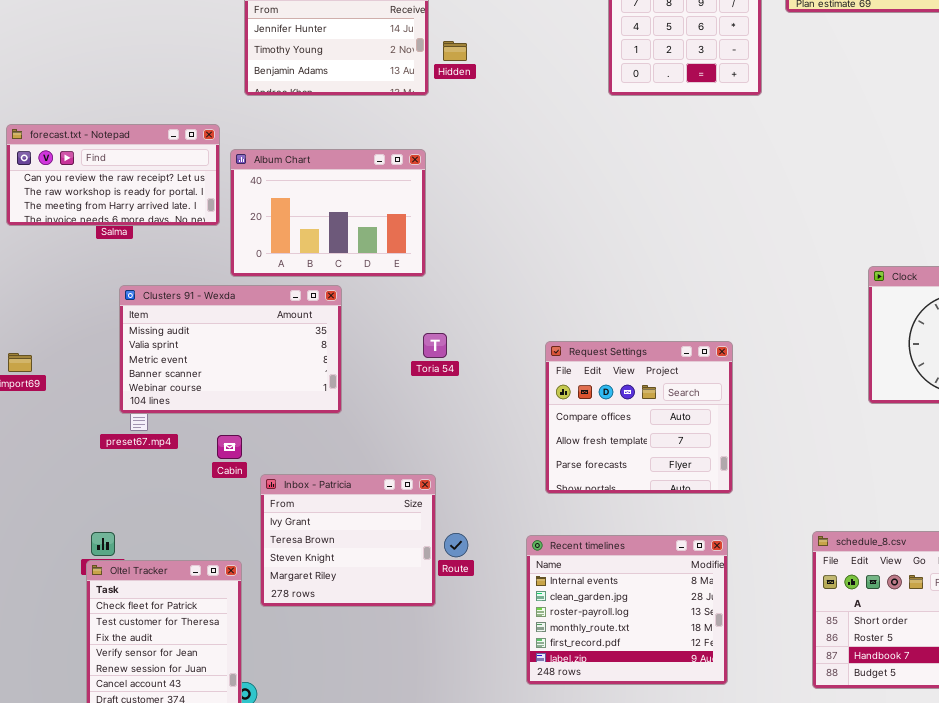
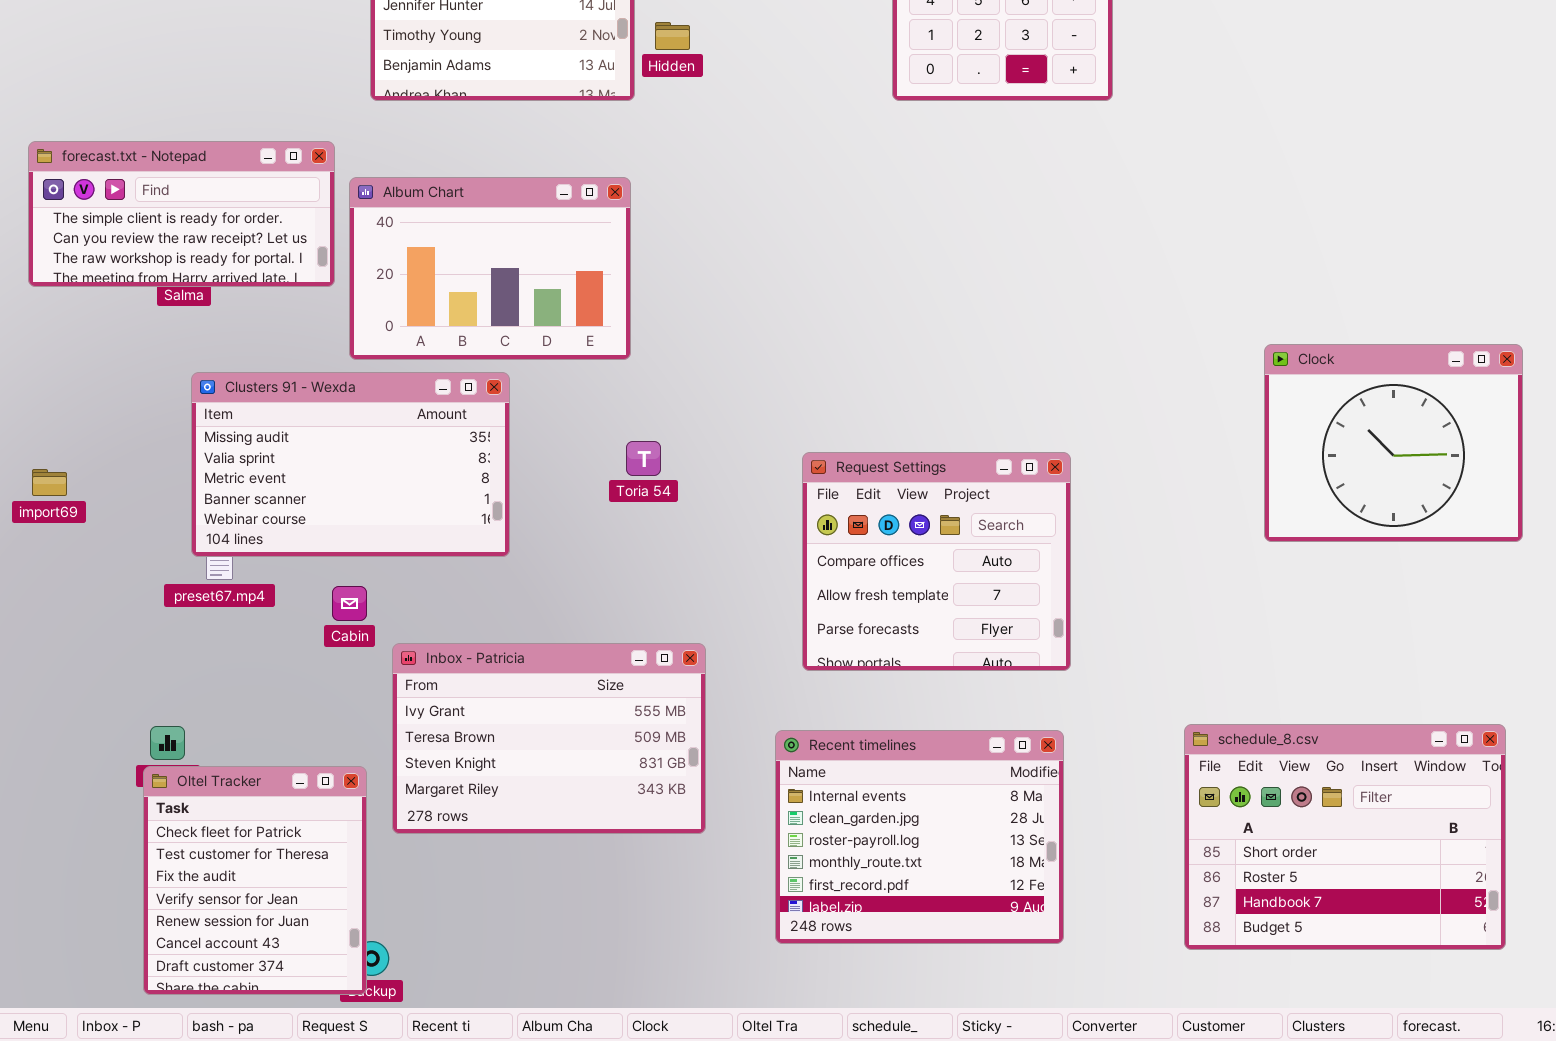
forecast.txt - Notepad: [6,124,220,226] -> [28,141,335,287], scrolled up 1 row
Inbox - Patricia: [260,474,436,607] -> [392,643,706,834], resized

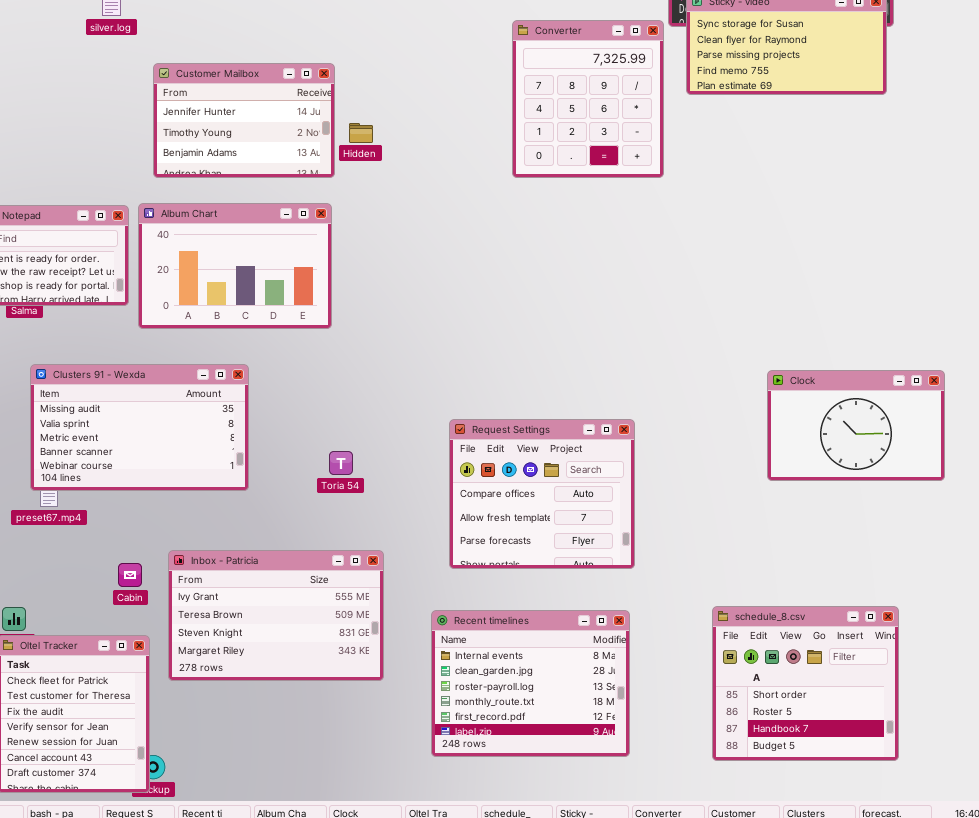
Album Chart: [349,177,631,360] -> [138,203,332,329], moved
Clock: [1264,344,1523,542] -> [767,370,945,481], resized
Toria 54: [626,441,661,476] -> [329,451,353,475], moved
Cabin: [332,586,367,621] -> [118,563,142,587], moved
schedule_8.csv: [1184,724,1506,950] -> [712,606,899,761], resized

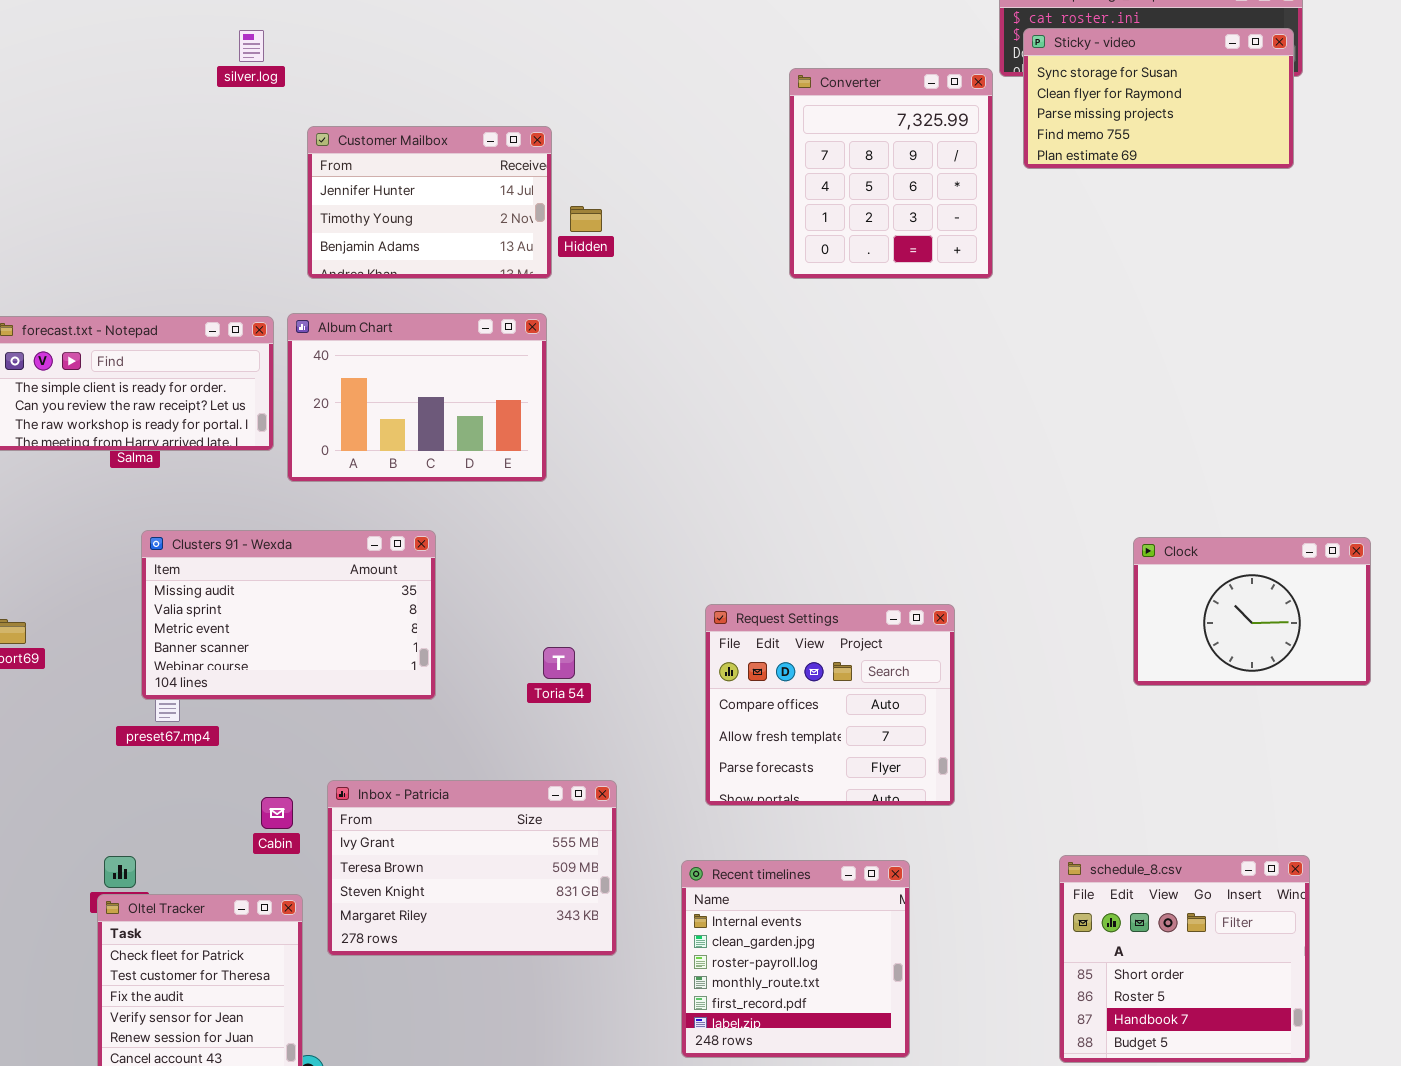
Recent timelines: [431,610,630,757] -> [681,860,910,1058], resized

